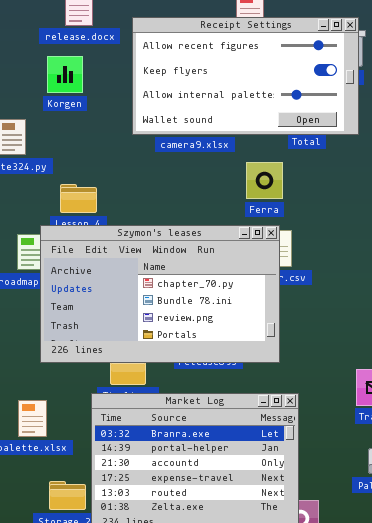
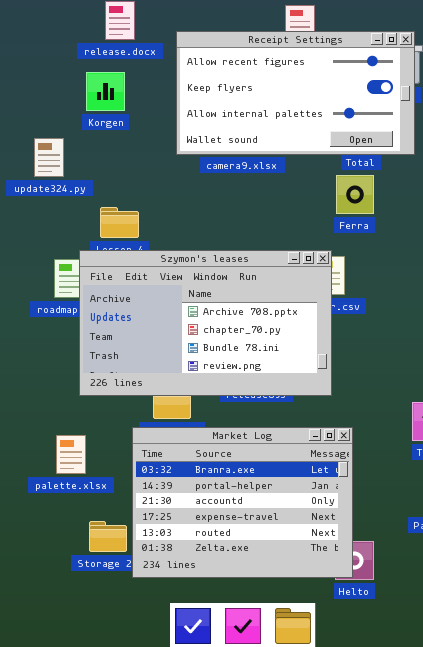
Ferra: [246,162,283,199] -> [336,175,374,214], moved
Szymon's leases: [40,225,280,363] -> [79,250,332,396], scrolled up 1 row

